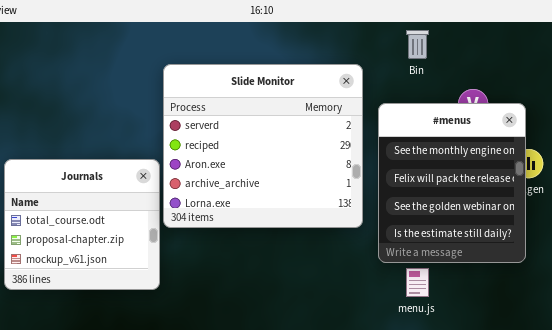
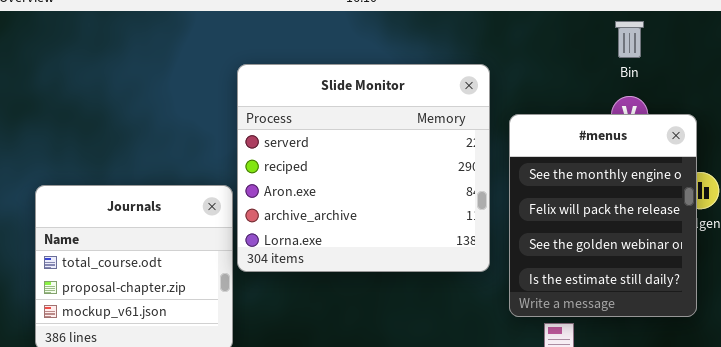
Bin: [406,30,429,59] -> [615,21,644,58], moved

